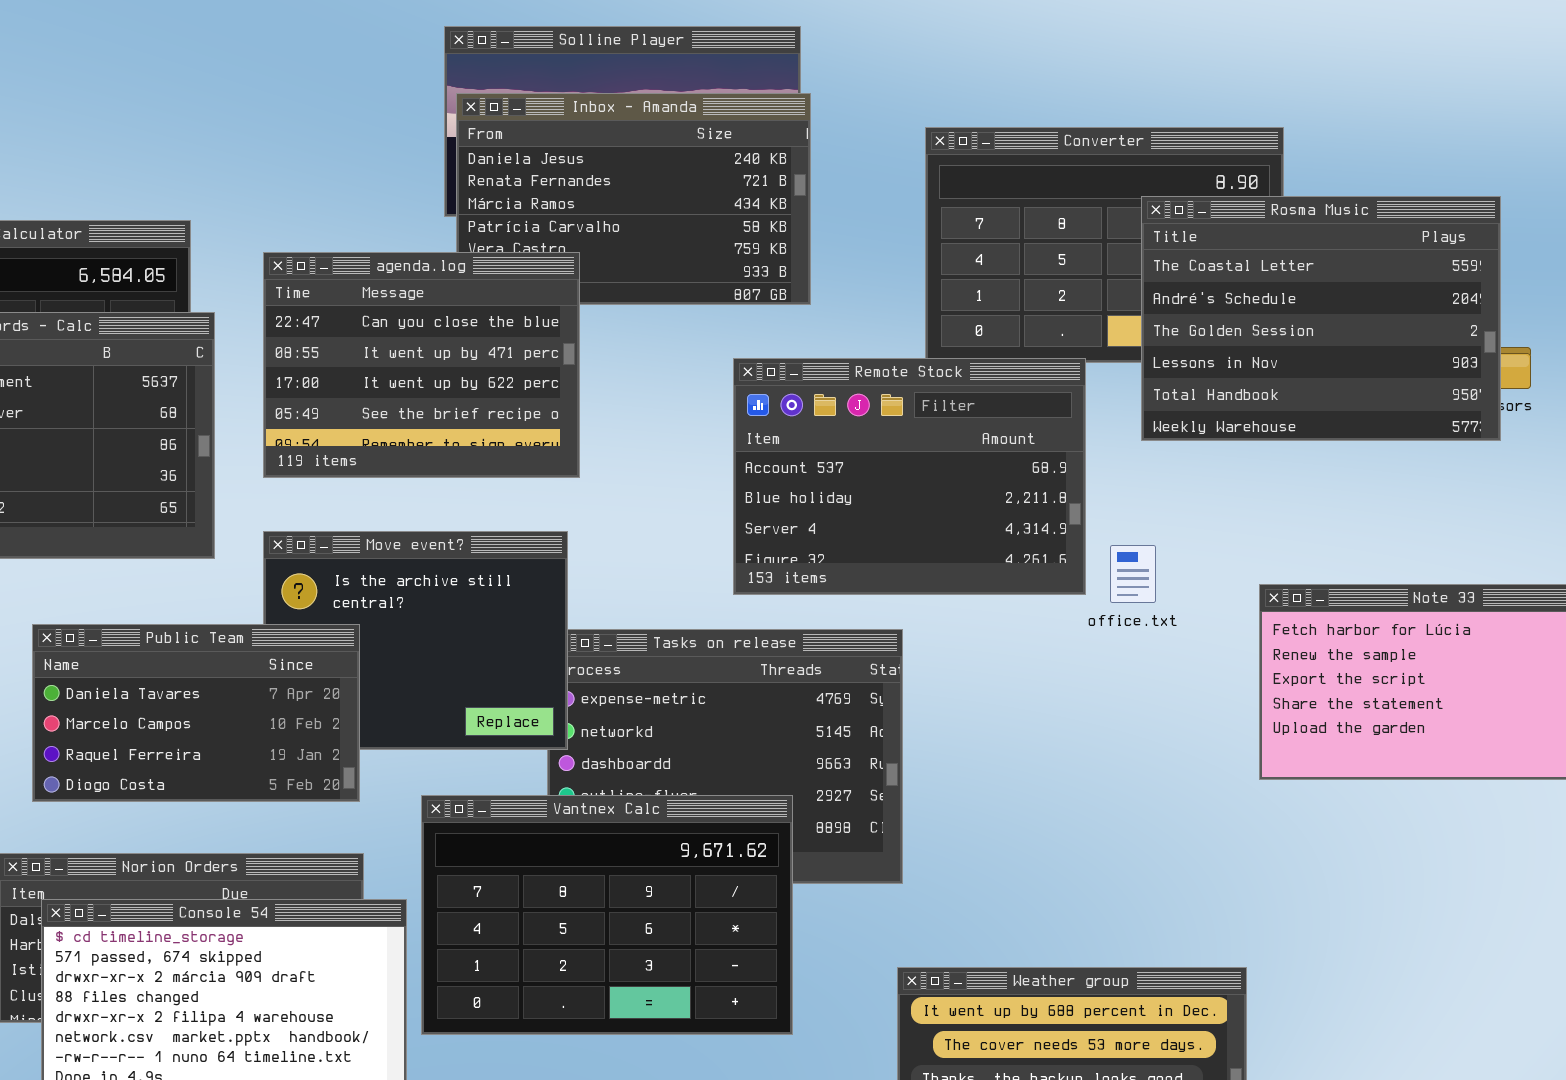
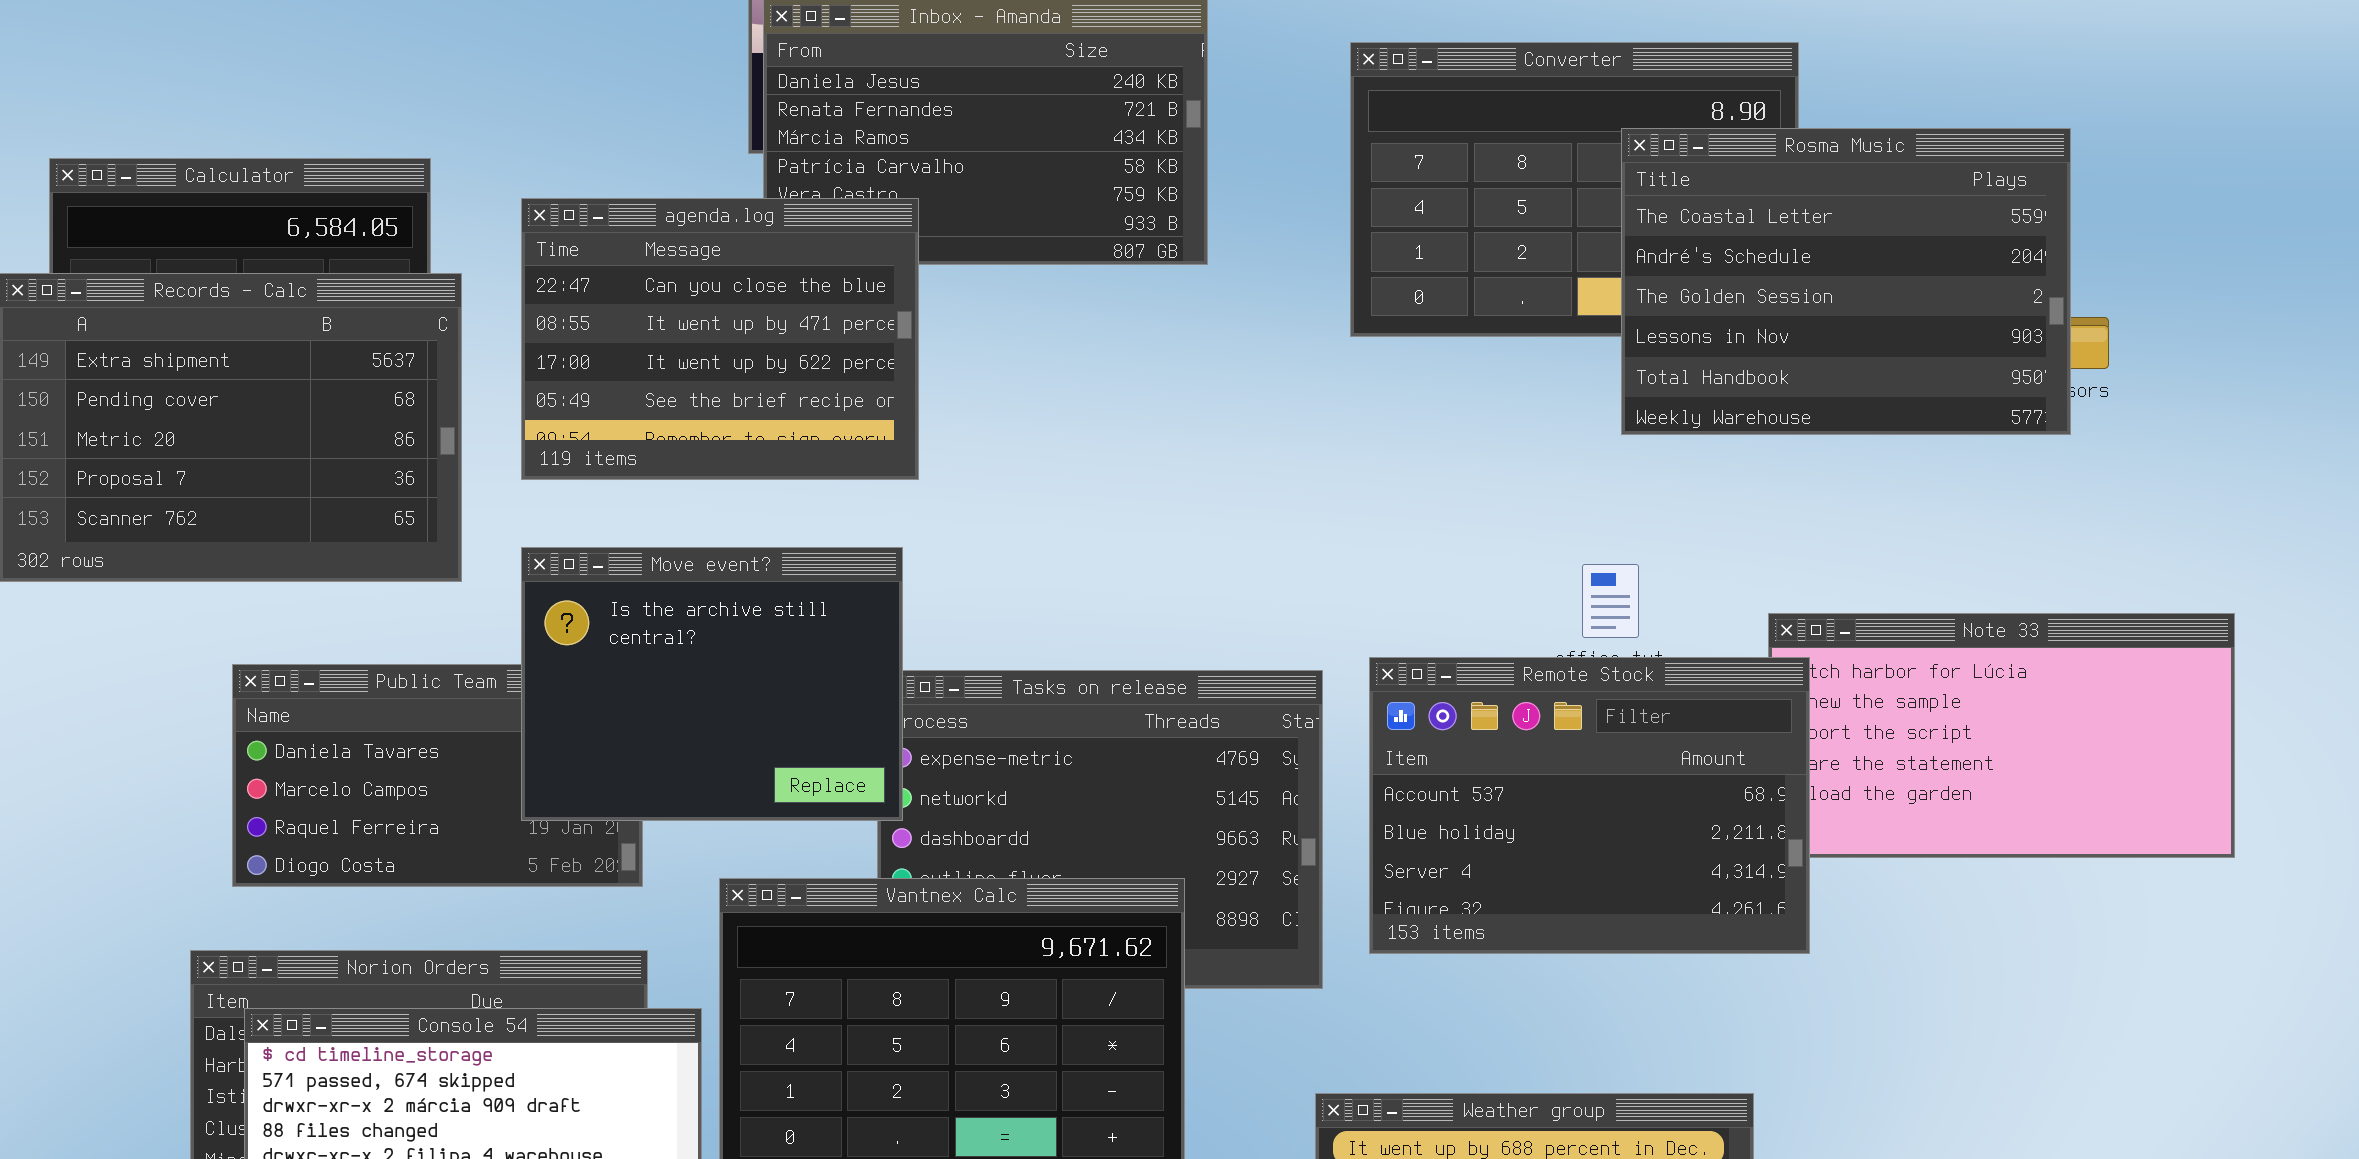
Remote Stock: [733,358,1086,595] -> [1369,657,1810,954], moved
Move event?: [263,531,568,750] -> [521,547,903,821], raised

